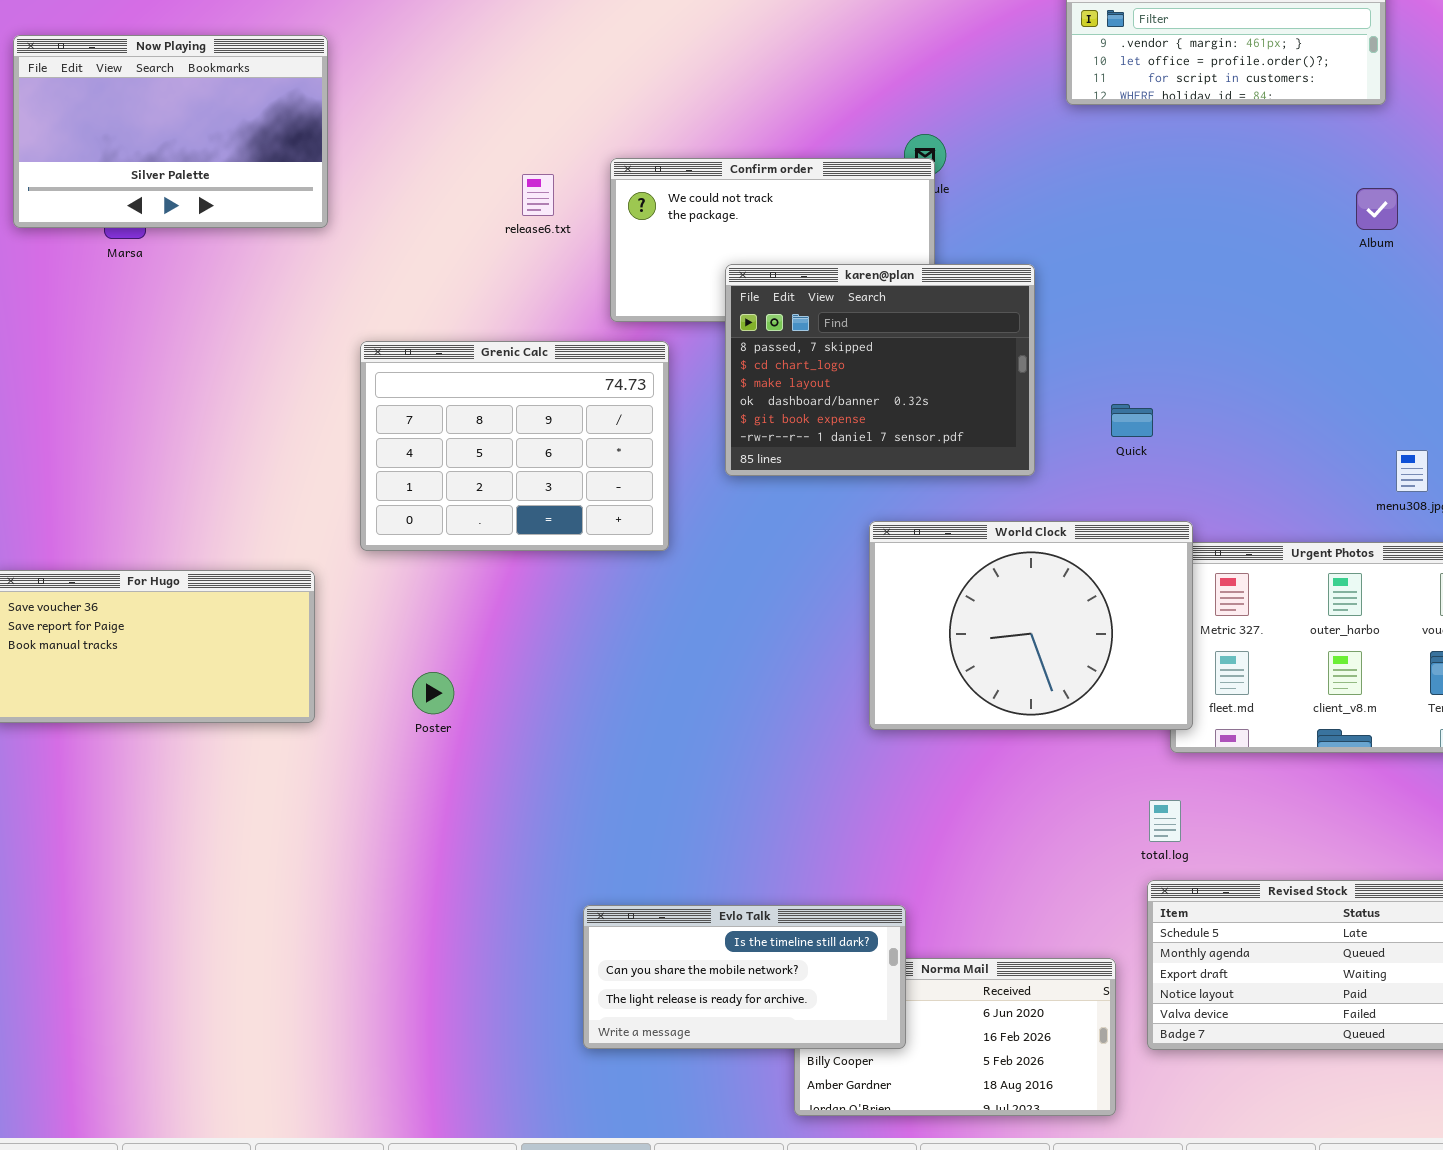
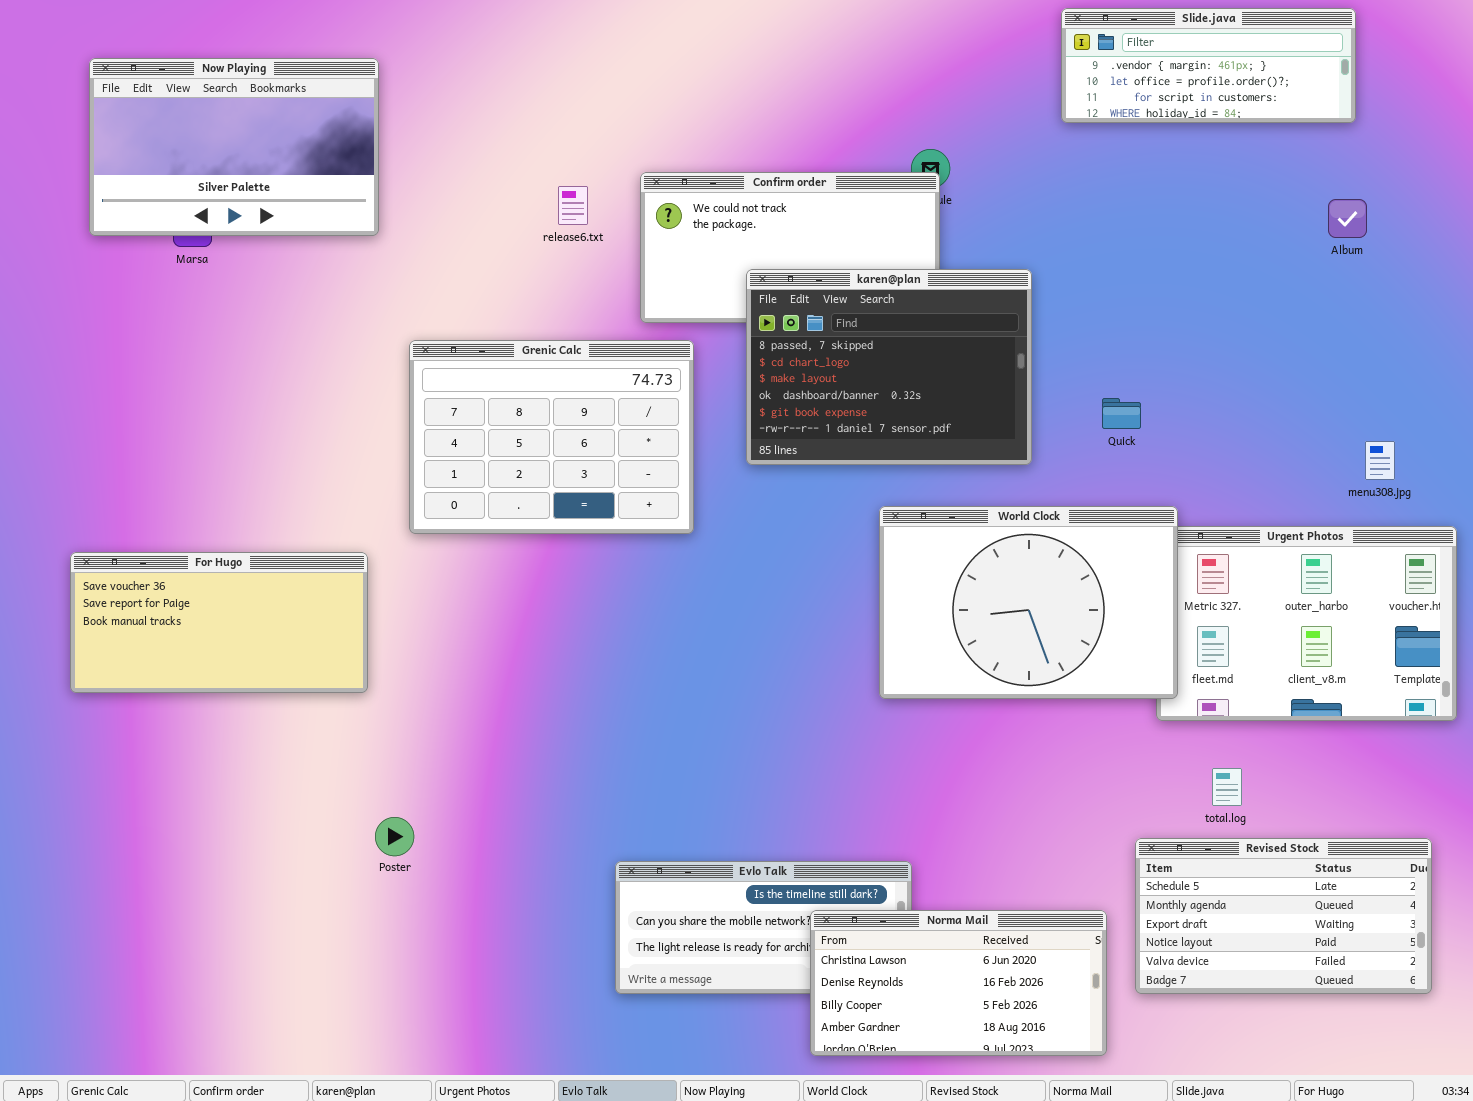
Poster: [412,672,454,714] -> [375,817,414,856], moved
total.log: [1149,800,1181,842] -> [1212,768,1242,806], moved
Norma Mail: [794,958,1116,1116] -> [810,910,1107,1056], raised

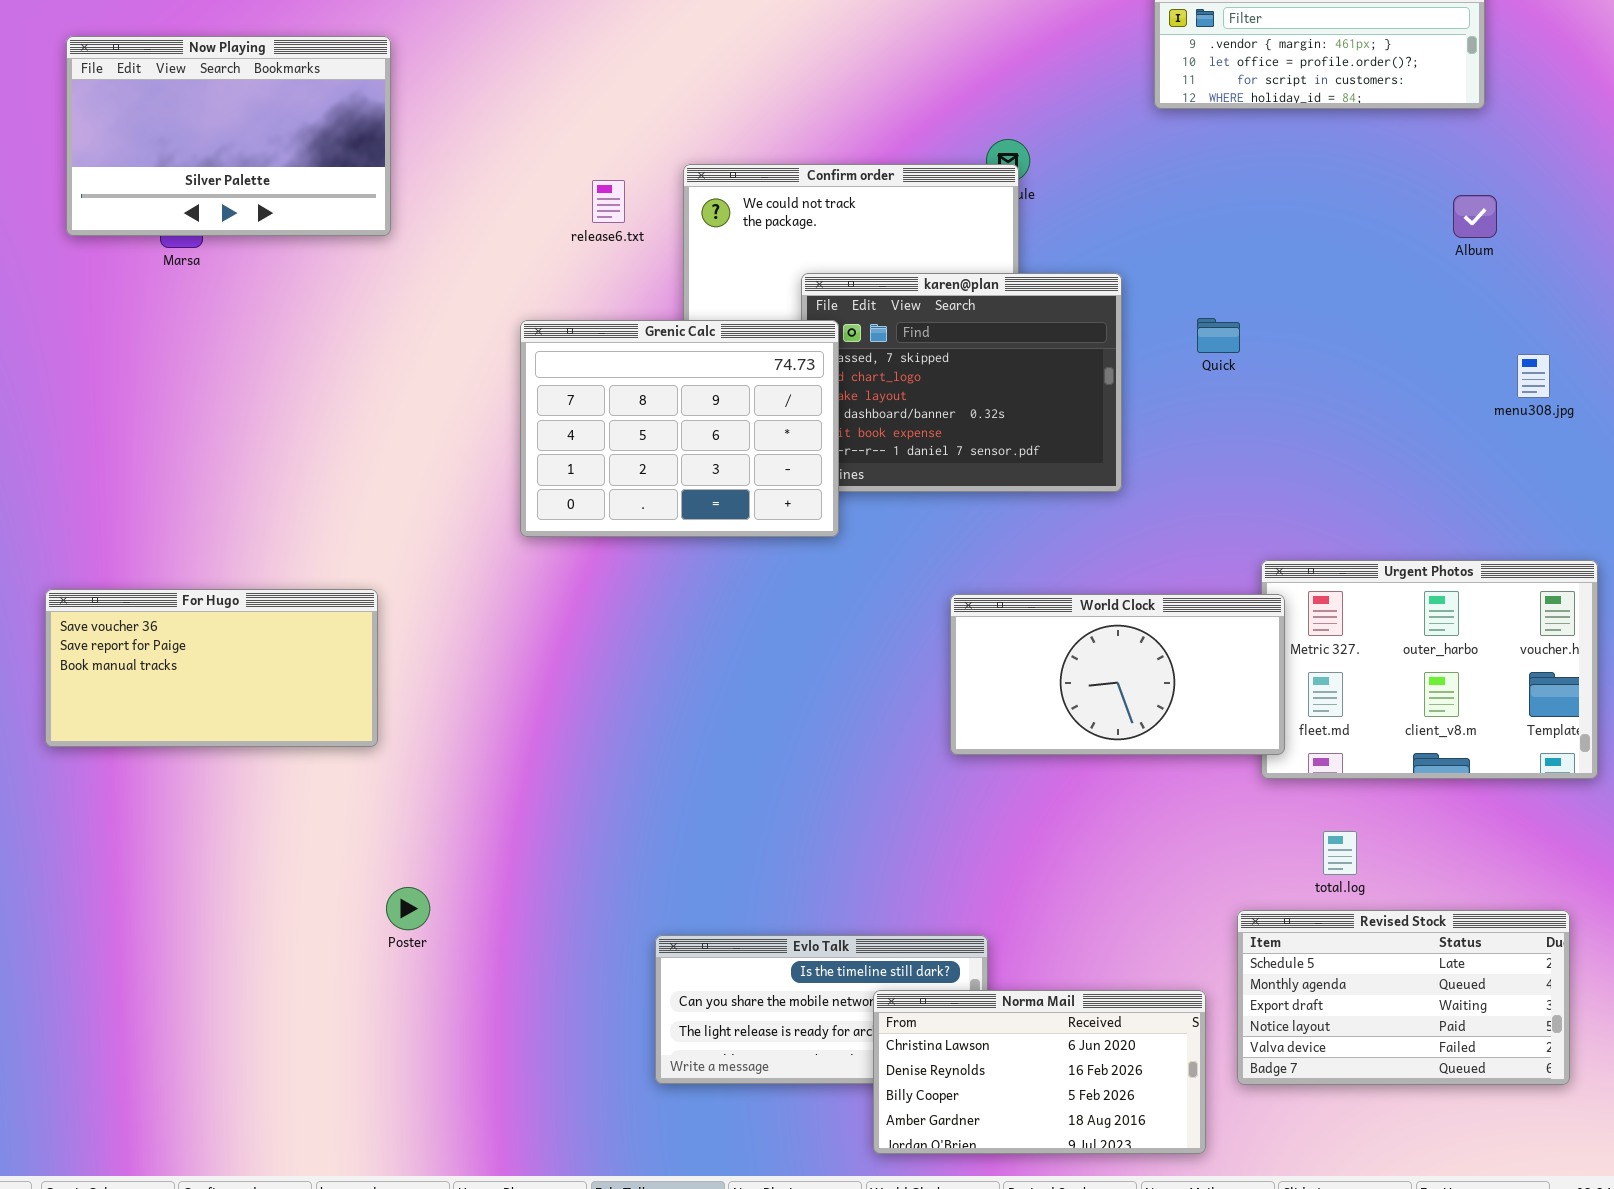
Grenic Calc: [409,340,694,534] -> [520,320,839,537], moved
Quick: [1102,398,1141,429] -> [1197,318,1240,353], moved
menu308.jpg: [1365,441,1395,480] -> [1517,354,1550,398], moved
World Clock: [879,506,1178,699] -> [950,594,1285,755], resized

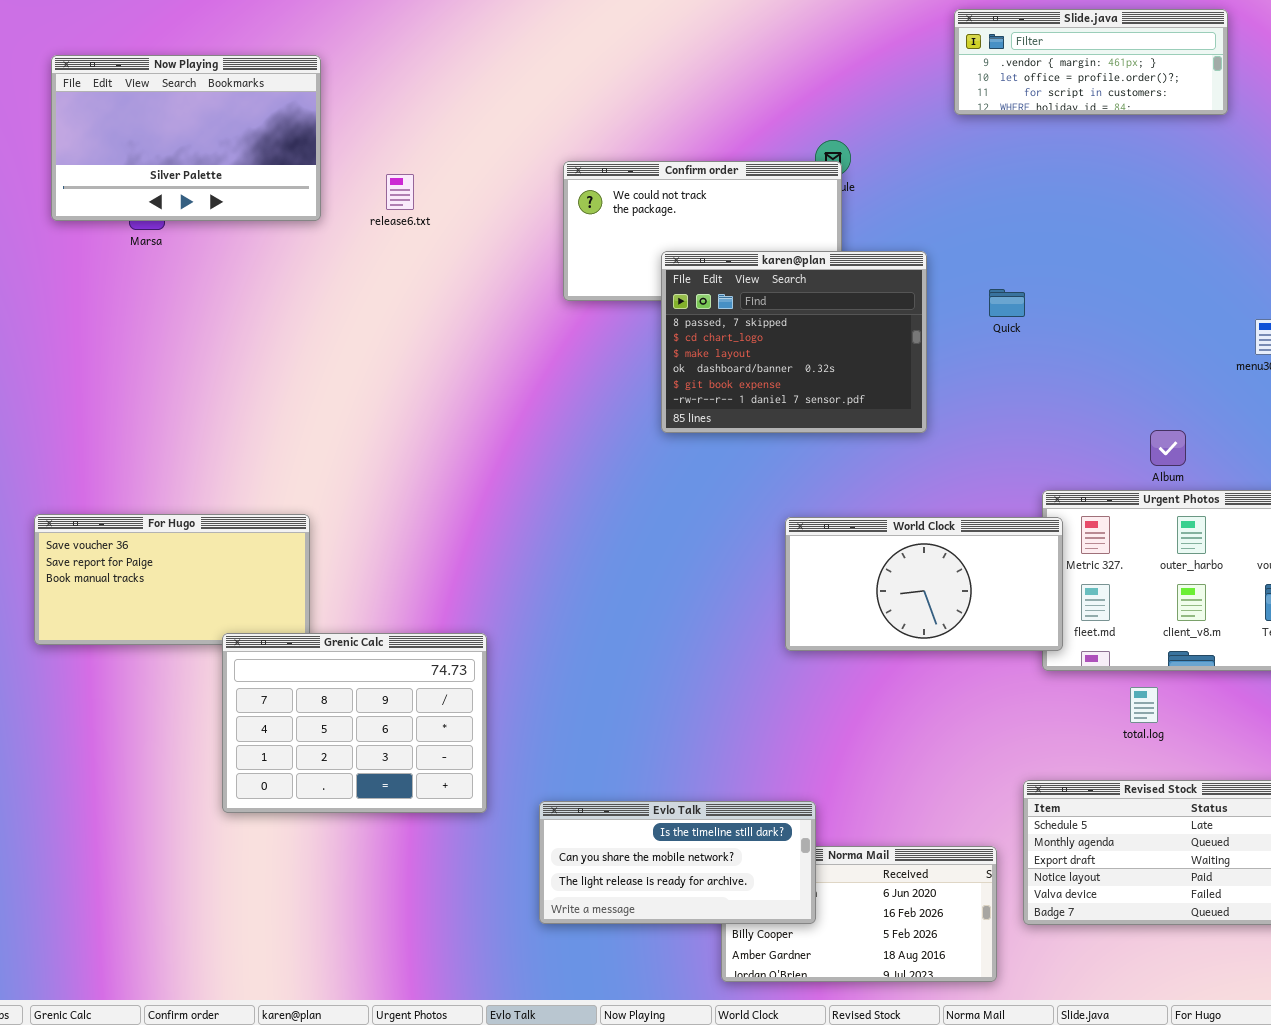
release6.txt: [592,180,625,223] -> [386,174,414,210], moved
Album: [1453,195,1497,238] -> [1150,430,1186,466], moved
Grenic Calc: [520,320,839,537] -> [222,633,487,813], moved
total.log: [1323,831,1357,875] -> [1130,687,1158,723], moved
Evlo Talk: [655,935,988,1084] -> [539,801,816,924], raised

